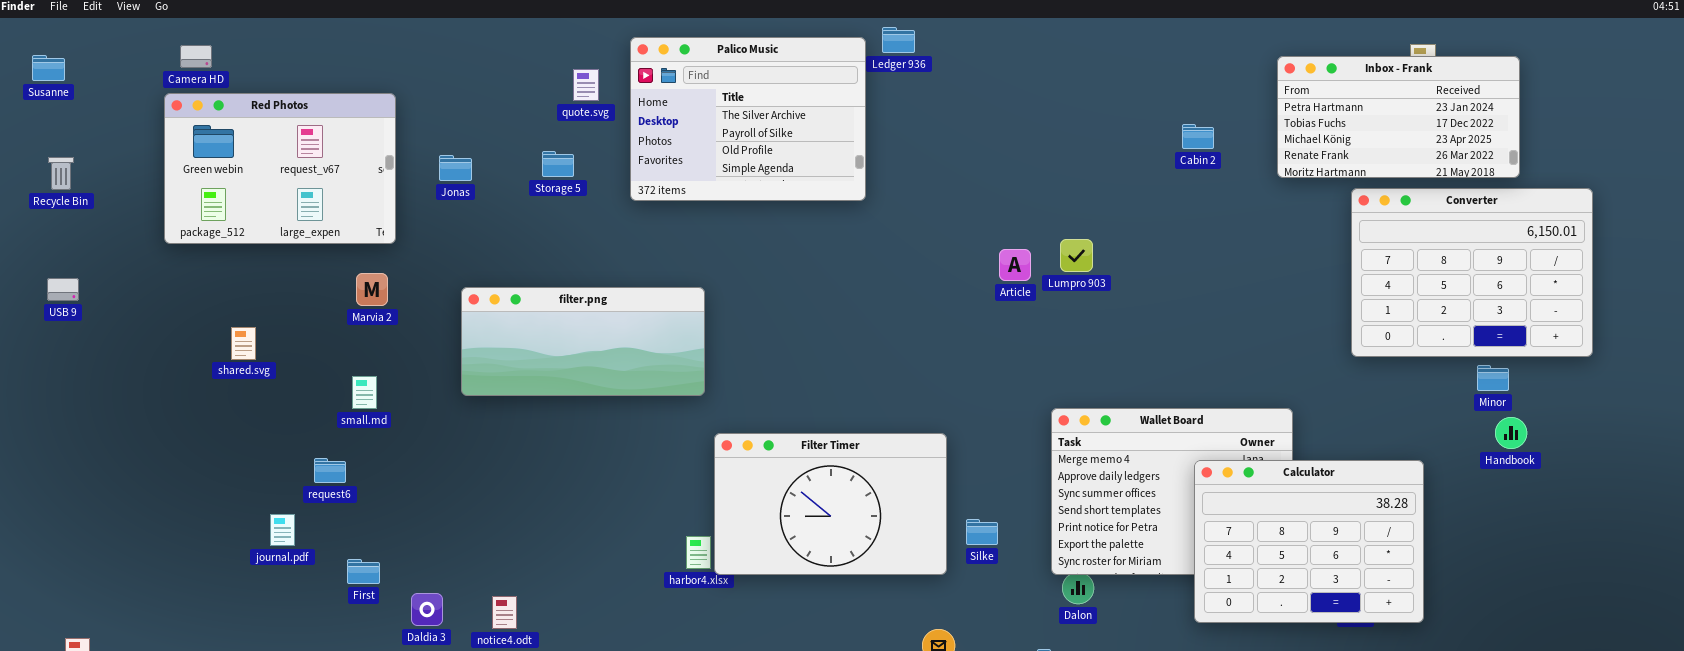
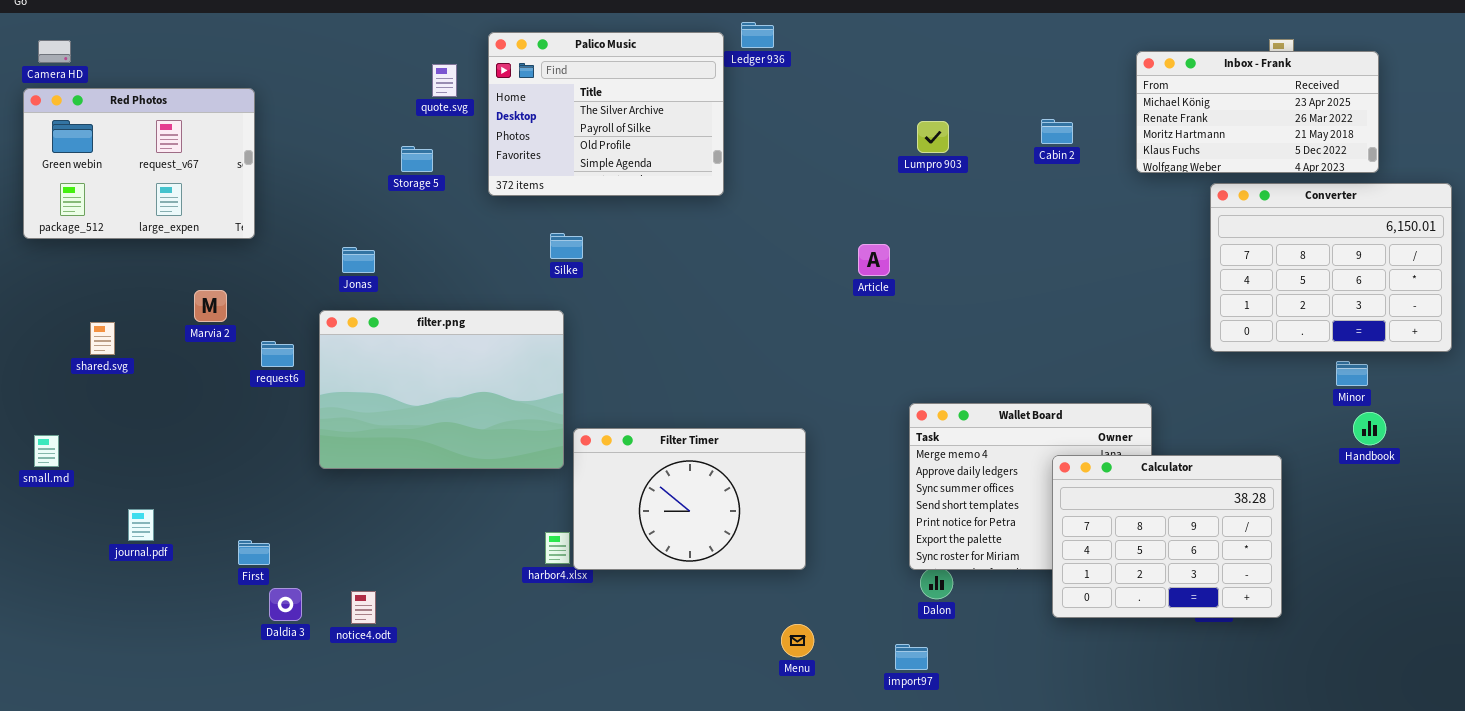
Inbox - Frank: [1277,56,1520,178] -> [1136,51,1379,173], scrolled down 2 rows
Jonas: [439,155,472,181] -> [342,247,375,273], moved
Lumpro 903: [1060,239,1093,272] -> [917,121,949,153], moved
Marvia 2: [356,273,388,306] -> [194,290,227,322], moved
filter.png: [461,287,705,396] -> [319,310,564,469], moved, resized
small.md: [352,376,377,409] -> [34,435,59,467], moved
request6: [314,458,346,483] -> [261,341,294,367], moved
Silke: [966,519,998,545] -> [550,233,583,259], moved
First: [347,559,380,584] -> [238,540,270,565], moved

